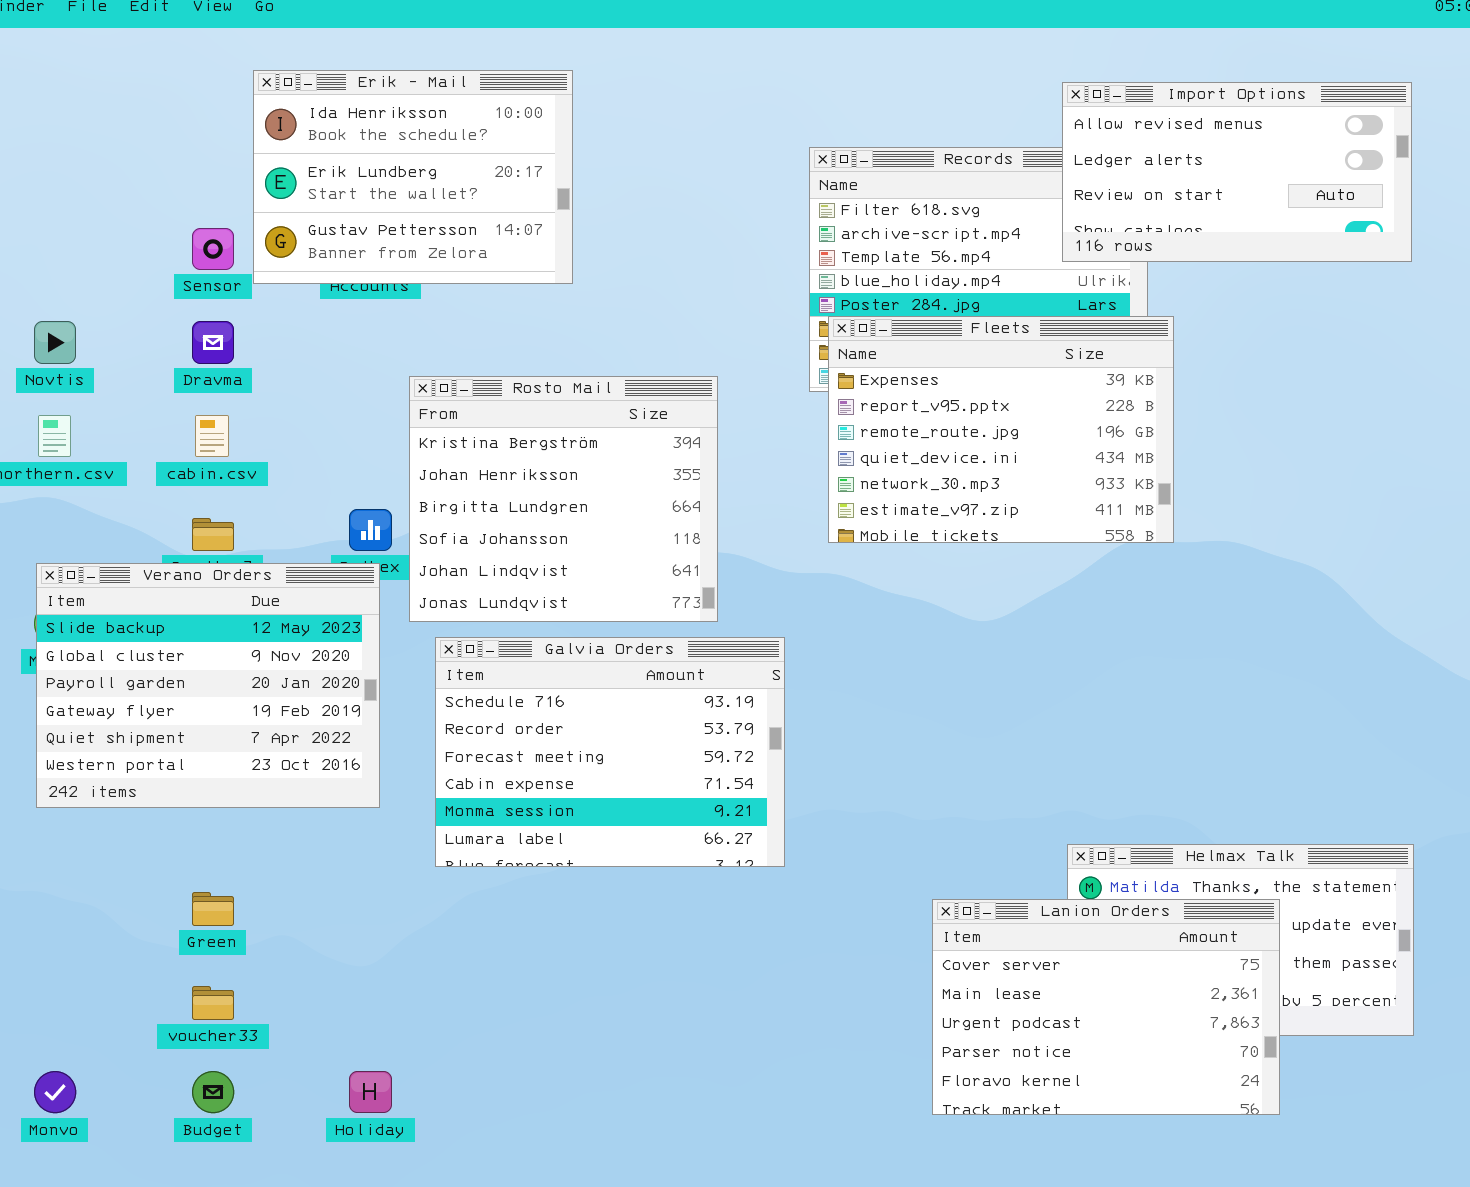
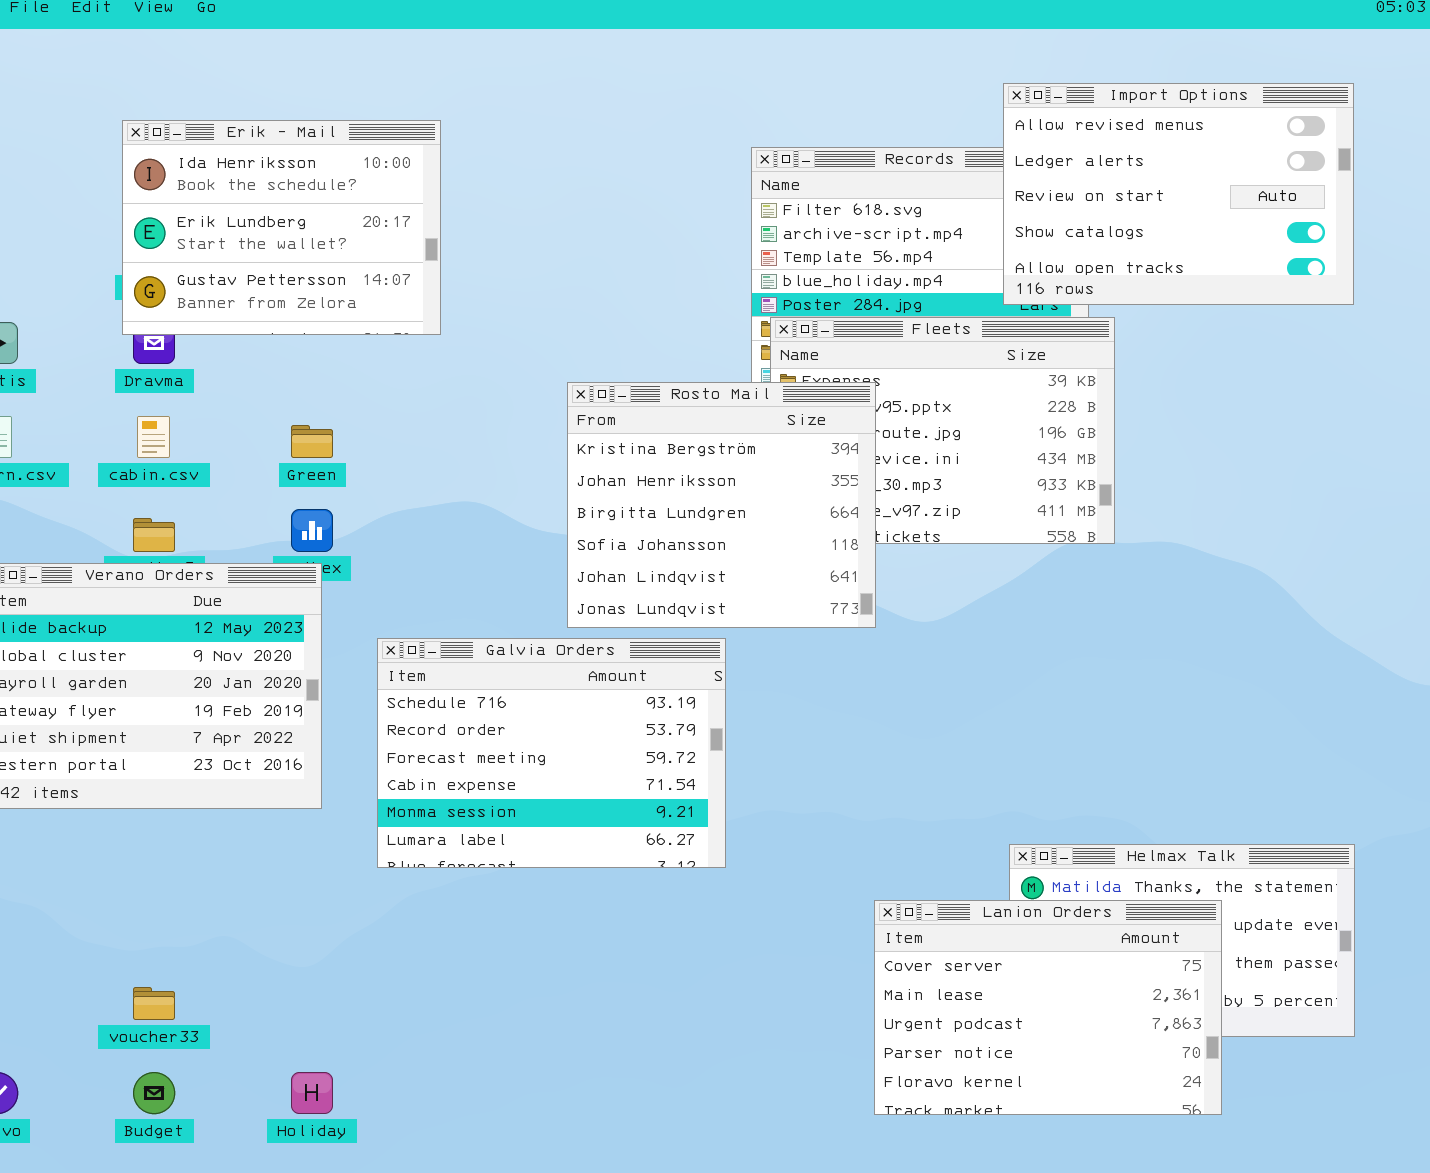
Erik - Mail: [253,70,573,284] -> [122,120,441,335], moved
Import Options: [1062,82,1412,262] -> [1003,83,1354,305], resized
Rosto Mail: [409,376,718,622] -> [567,382,876,628], moved
Green: [192,892,234,926] -> [291,425,333,458], moved

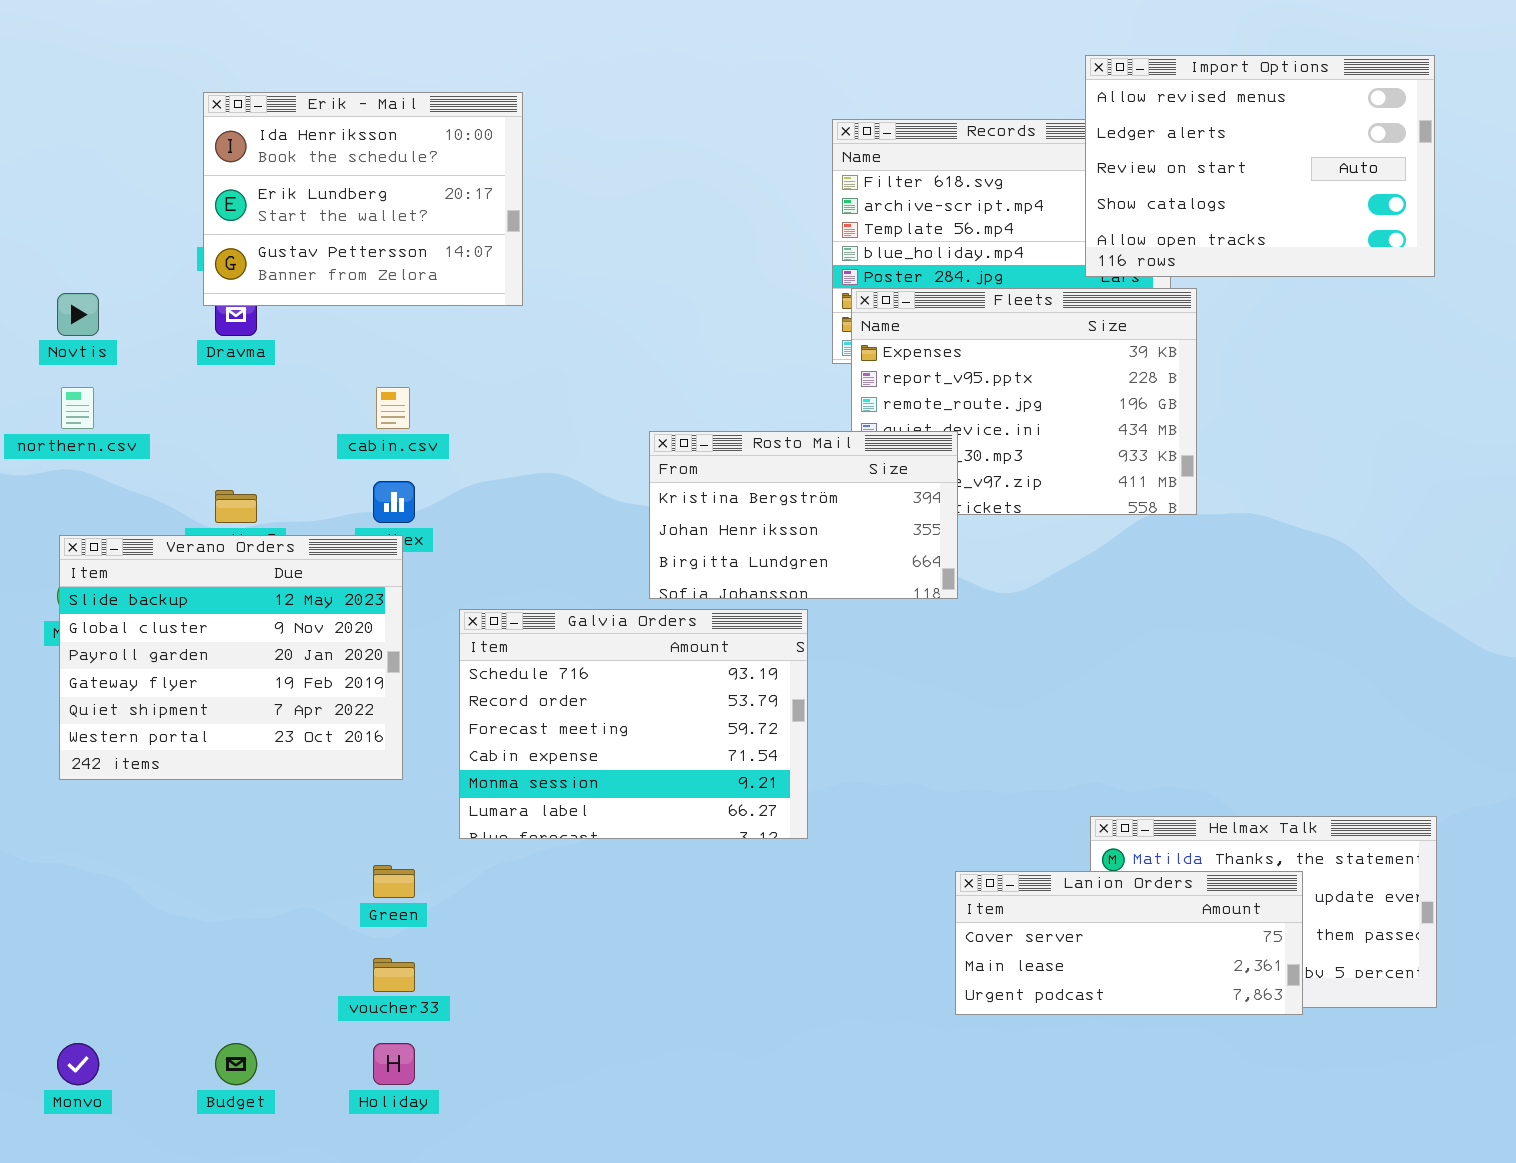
Rosto Mail: [567,382,876,628] -> [649,431,958,599], resized
cabin.csv: [137,416,170,458] -> [376,387,410,429], moved
Green: [291,425,333,458] -> [373,865,415,898], moved
Lanion Orders: [874,900,1222,1115] -> [955,871,1303,1015], resized
voucher33: [133,987,175,1020] -> [373,958,415,992], moved

